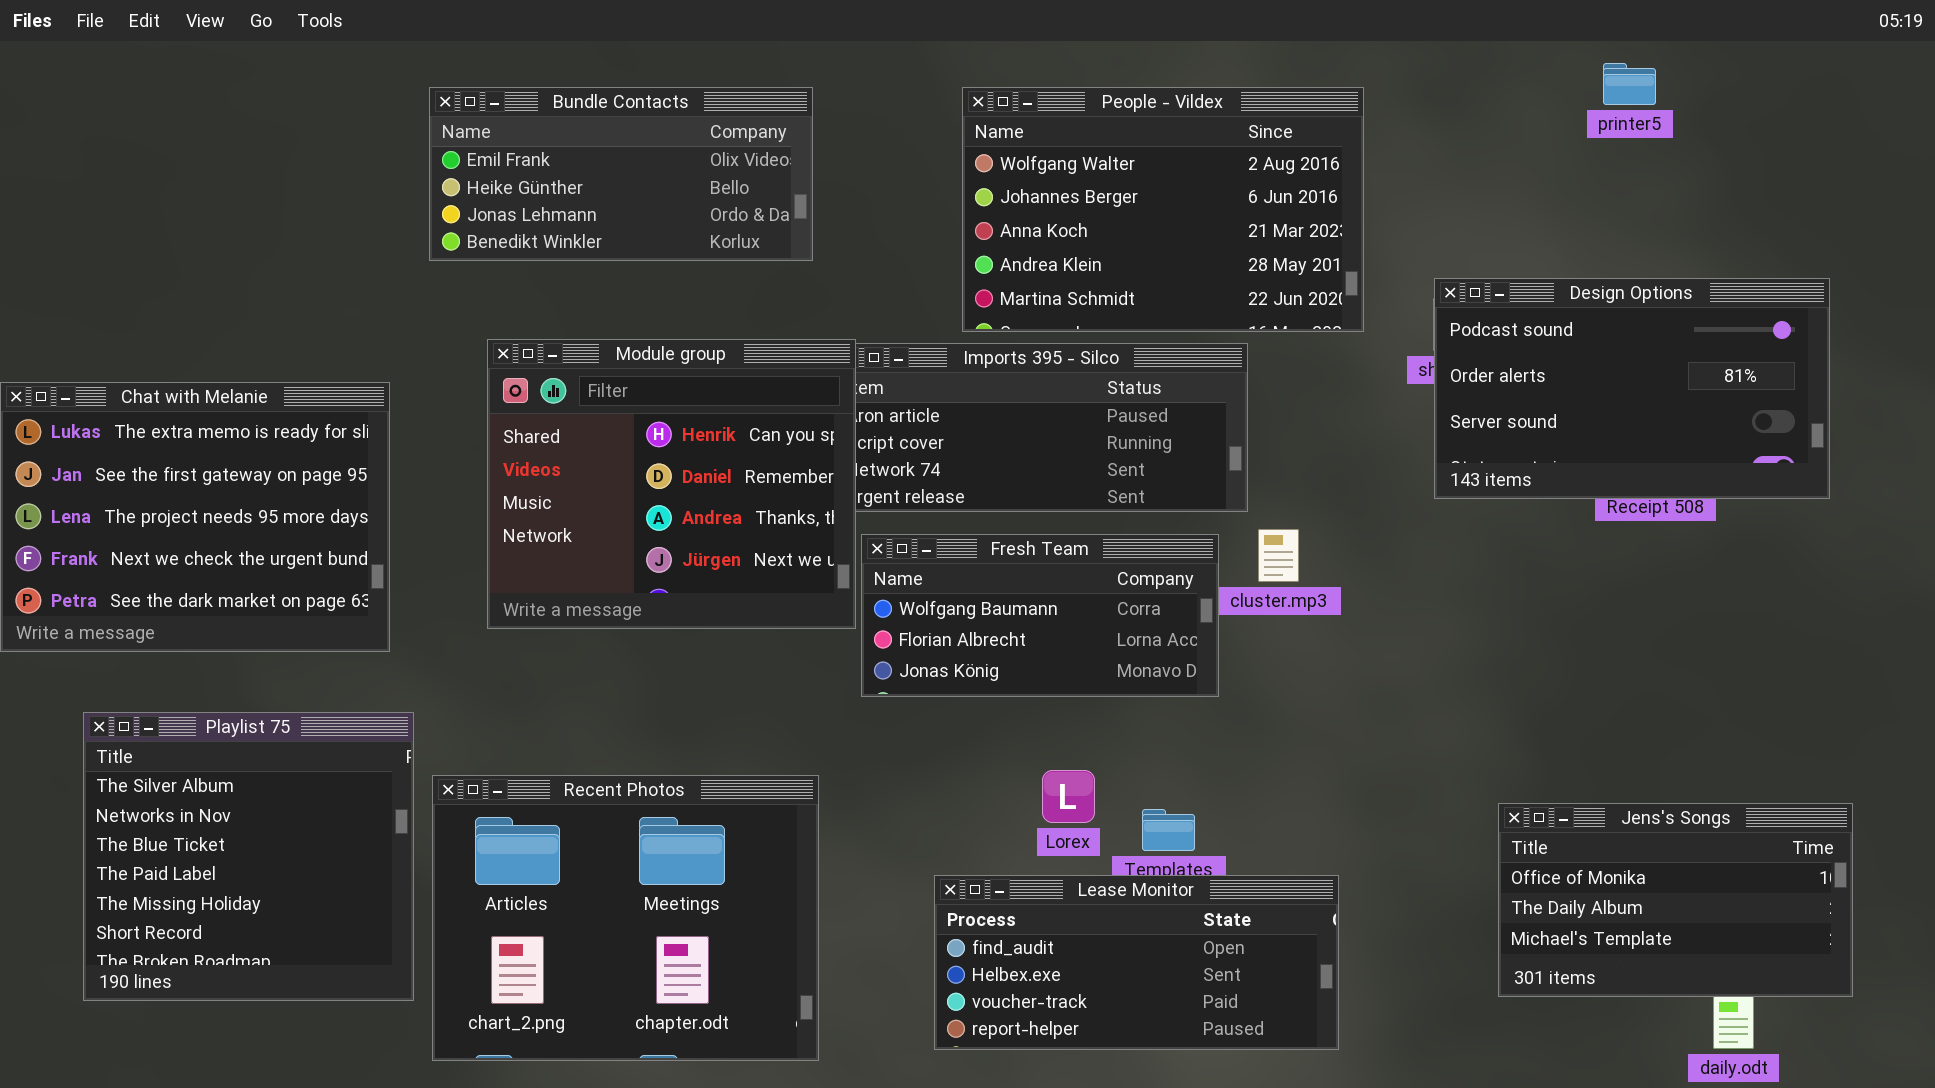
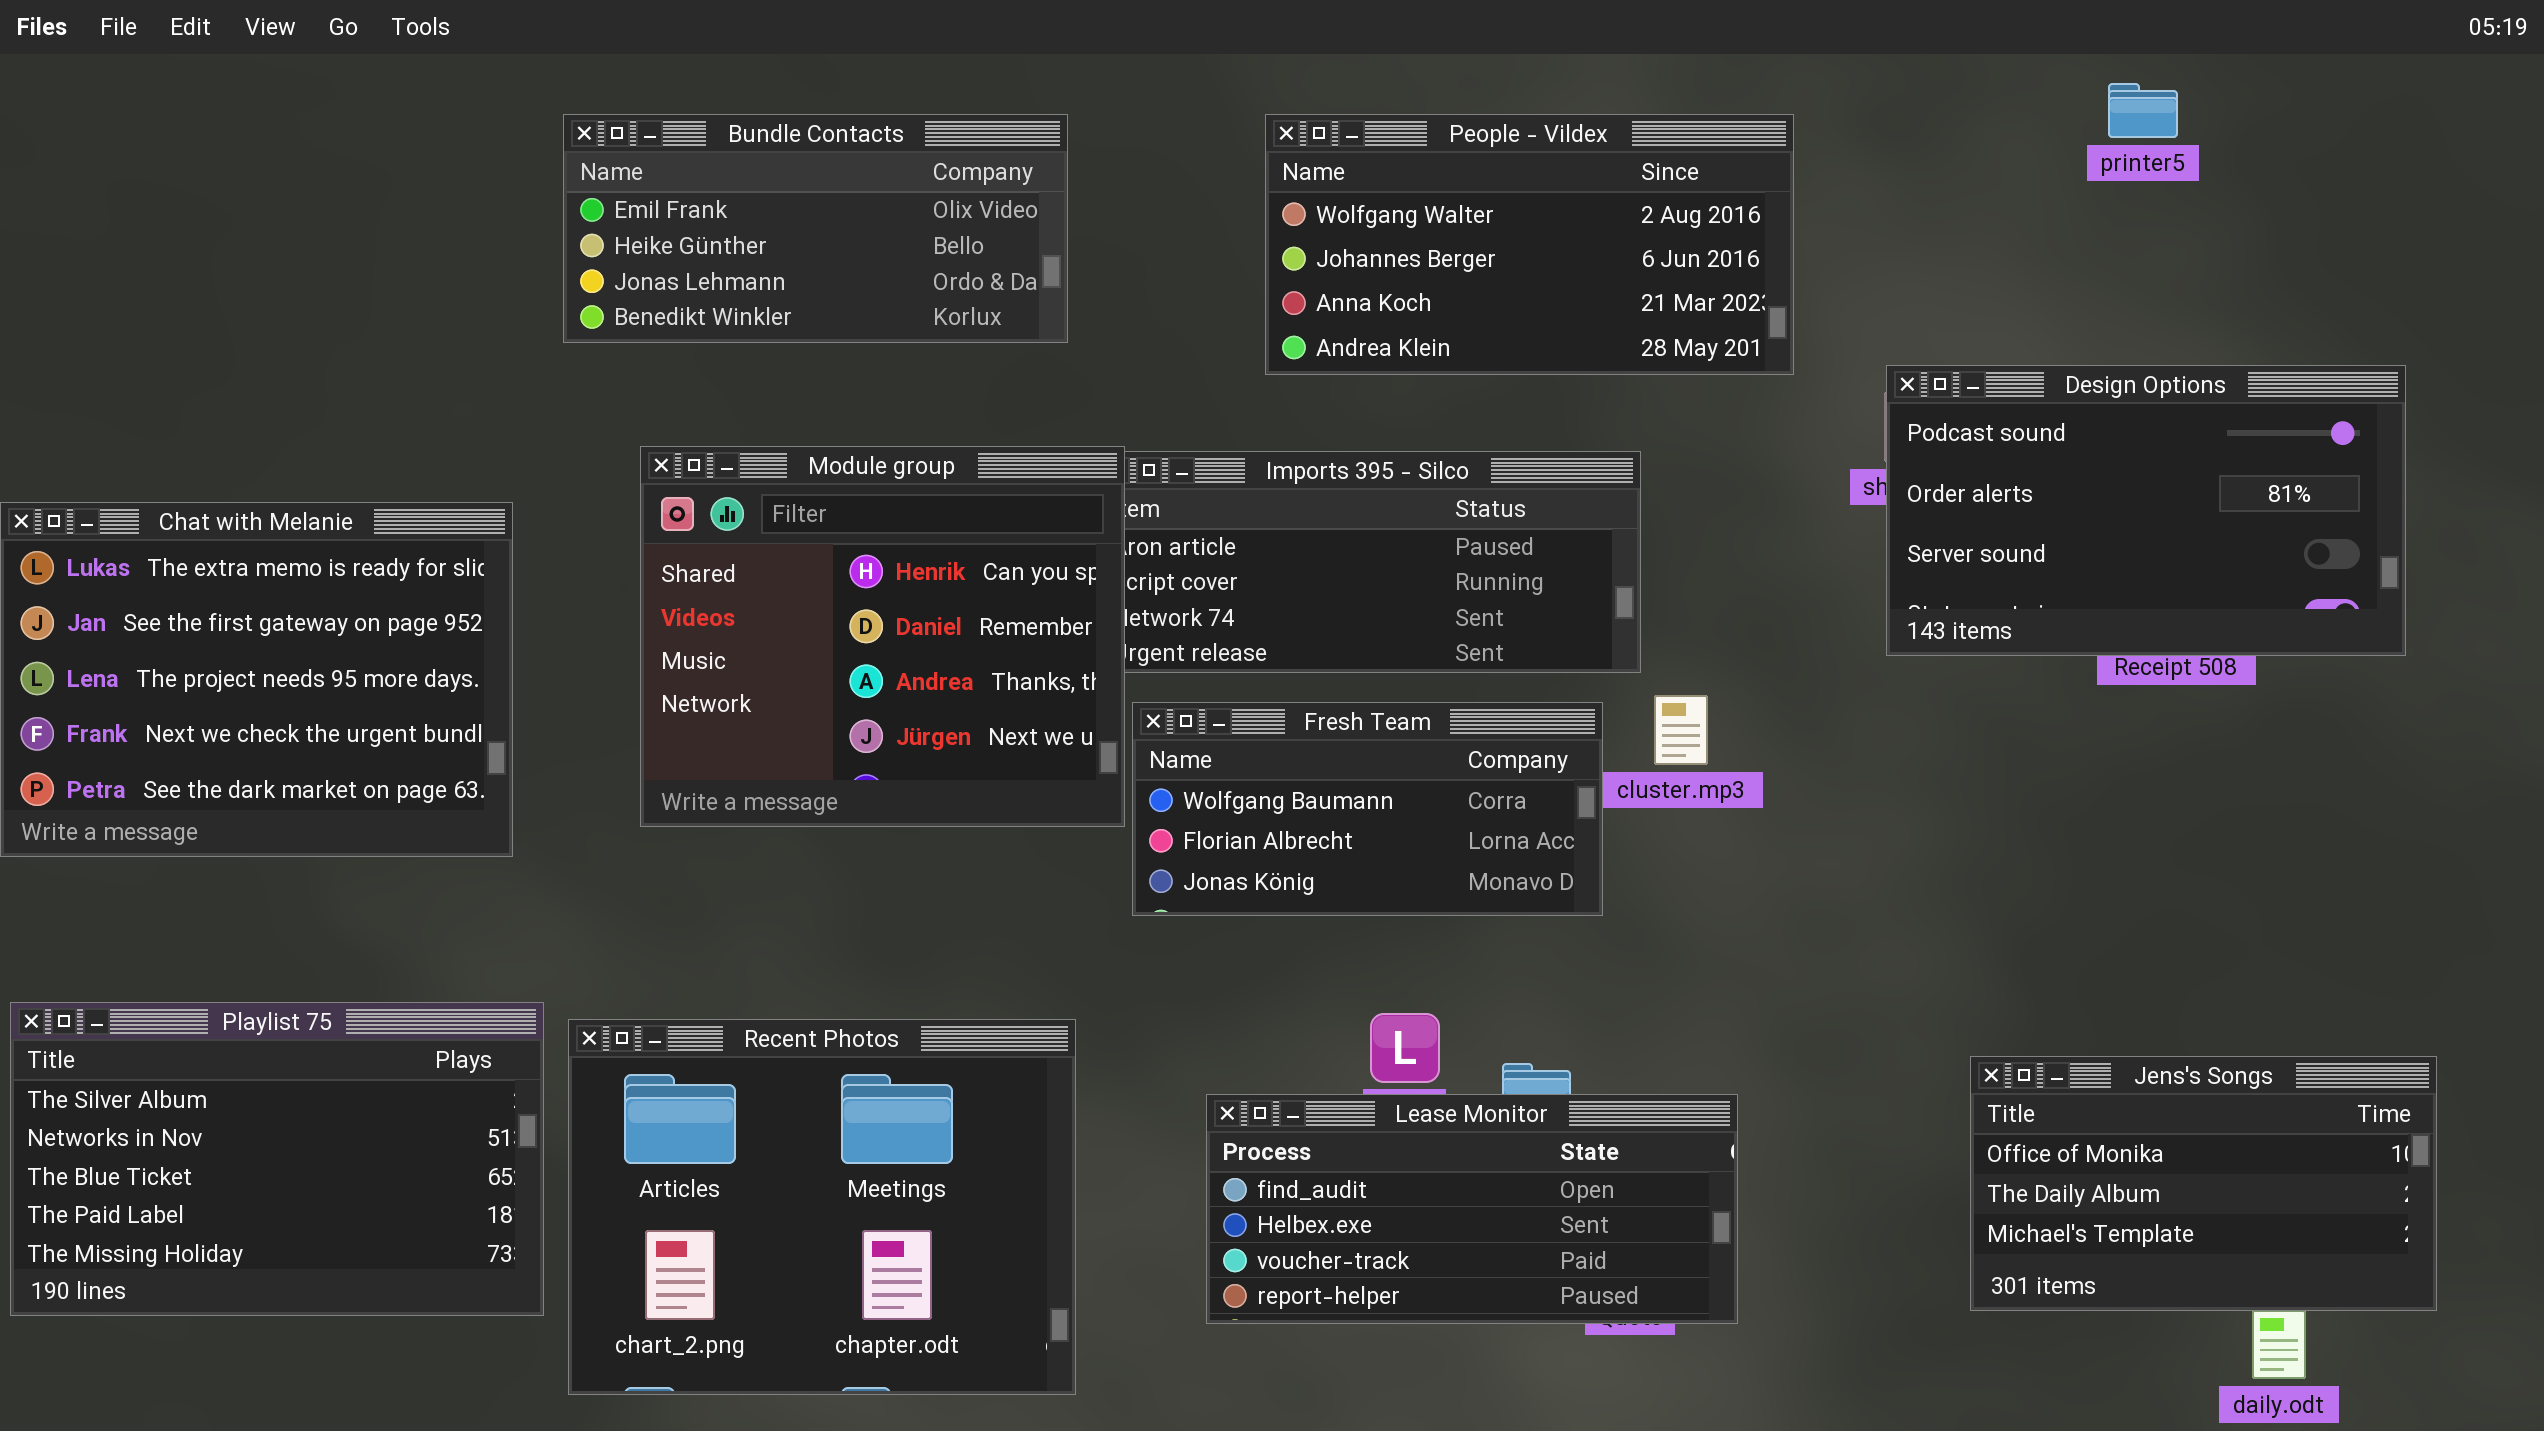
People - Vildex: [962,87,1364,332] -> [1265,114,1794,375], resized
Playlist 75: [83,712,414,1001] -> [10,1002,544,1316], resized
Lease Monitor: [934,875,1339,1050] -> [1206,1094,1738,1324], moved

